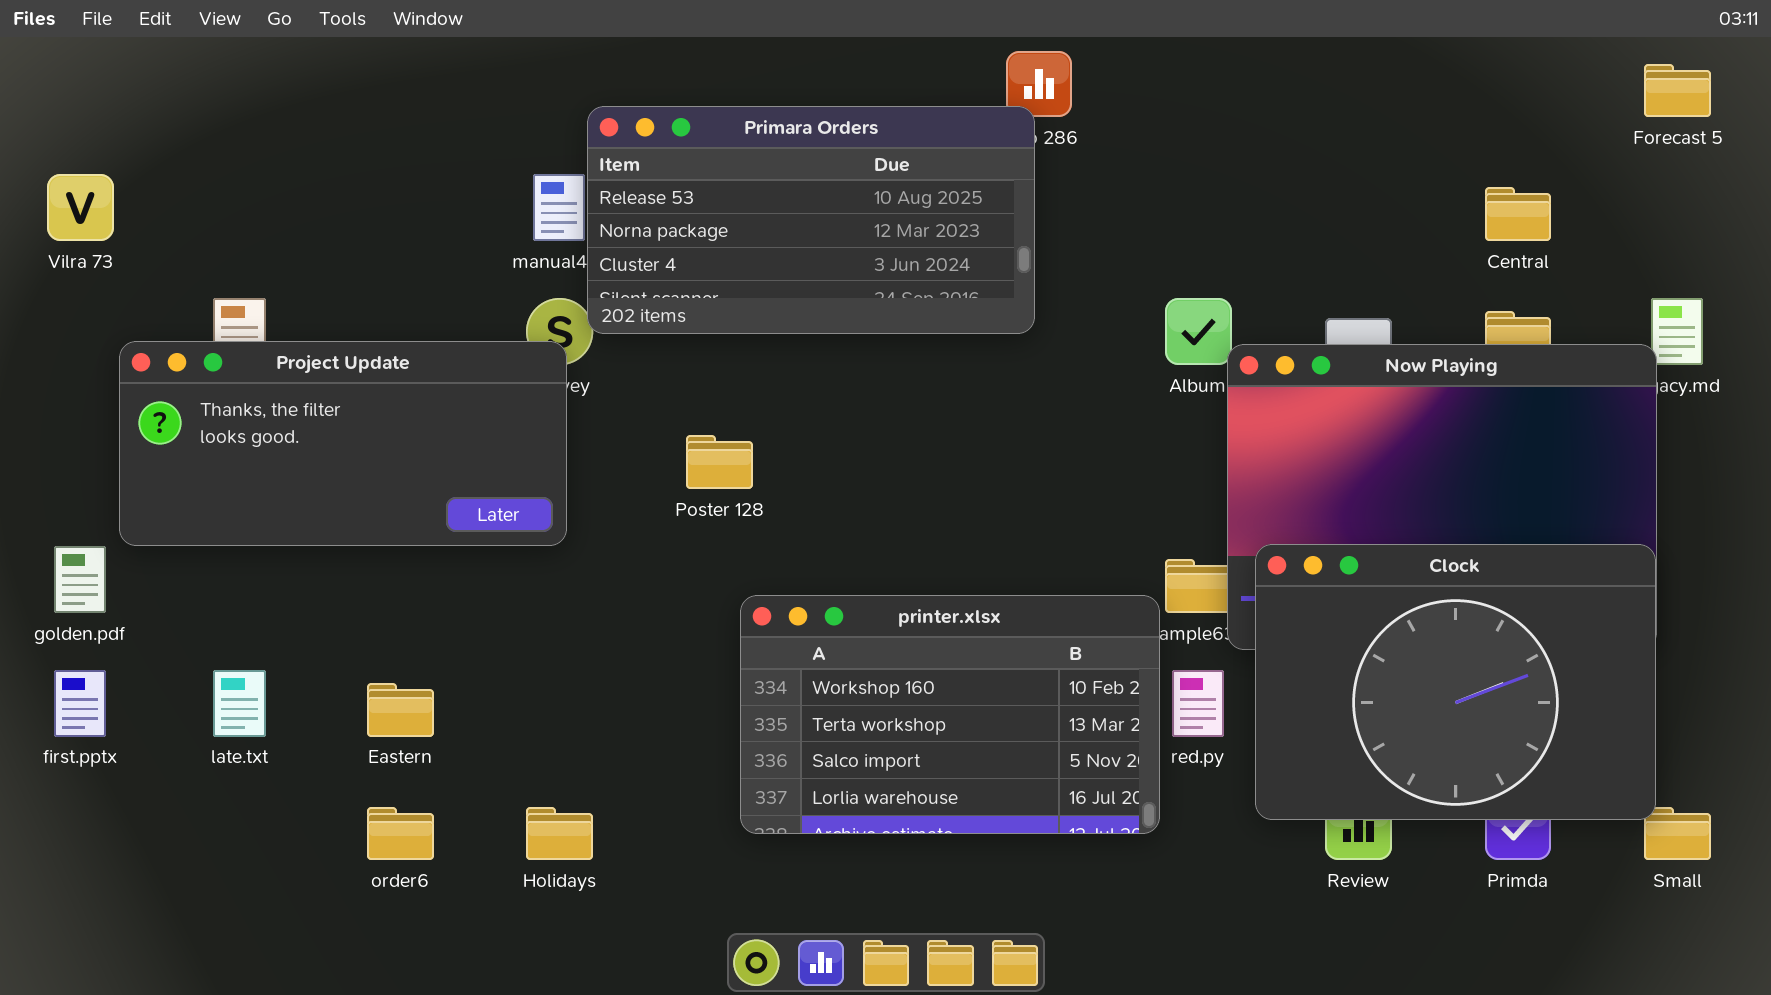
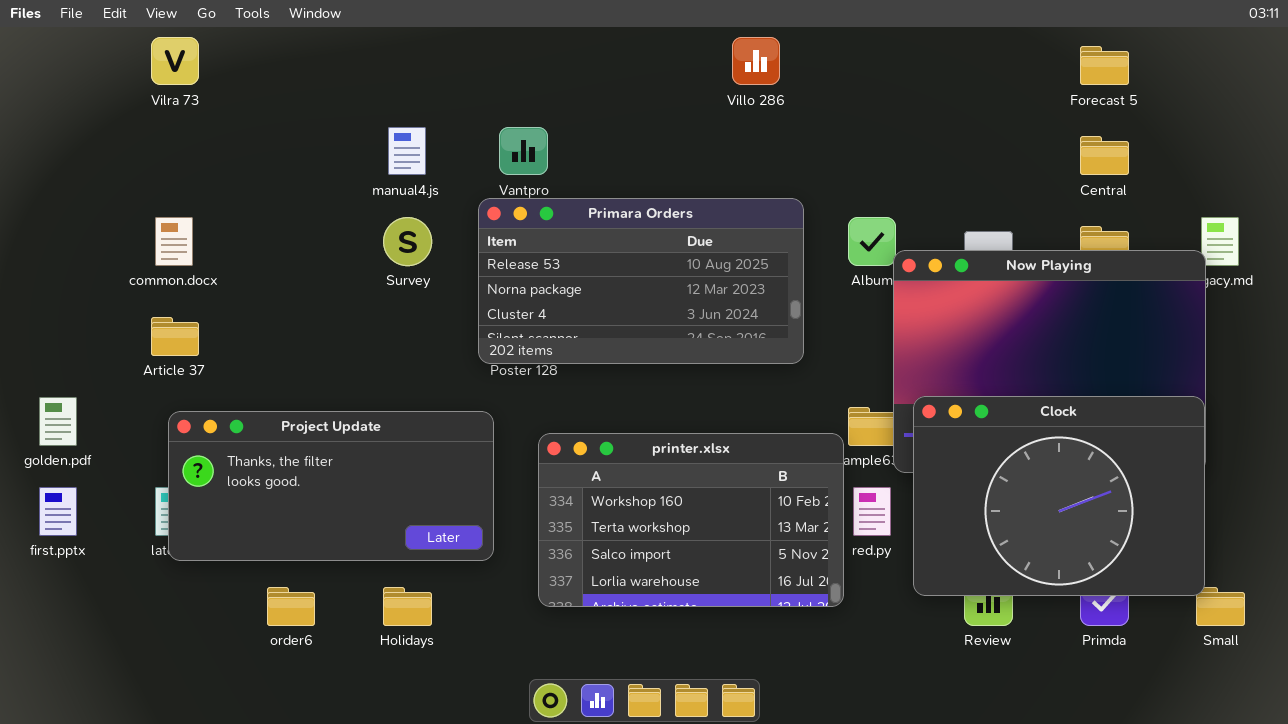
Forecast 5: [1644,64,1711,117] -> [1080,46,1129,85], moved
Primara Orders: [587,106,1035,334] -> [478,198,804,364], moved
Vilra 73: [47,174,114,241] -> [151,37,199,85], moved
Project Update: [119,341,567,546] -> [168,411,494,561], moved

